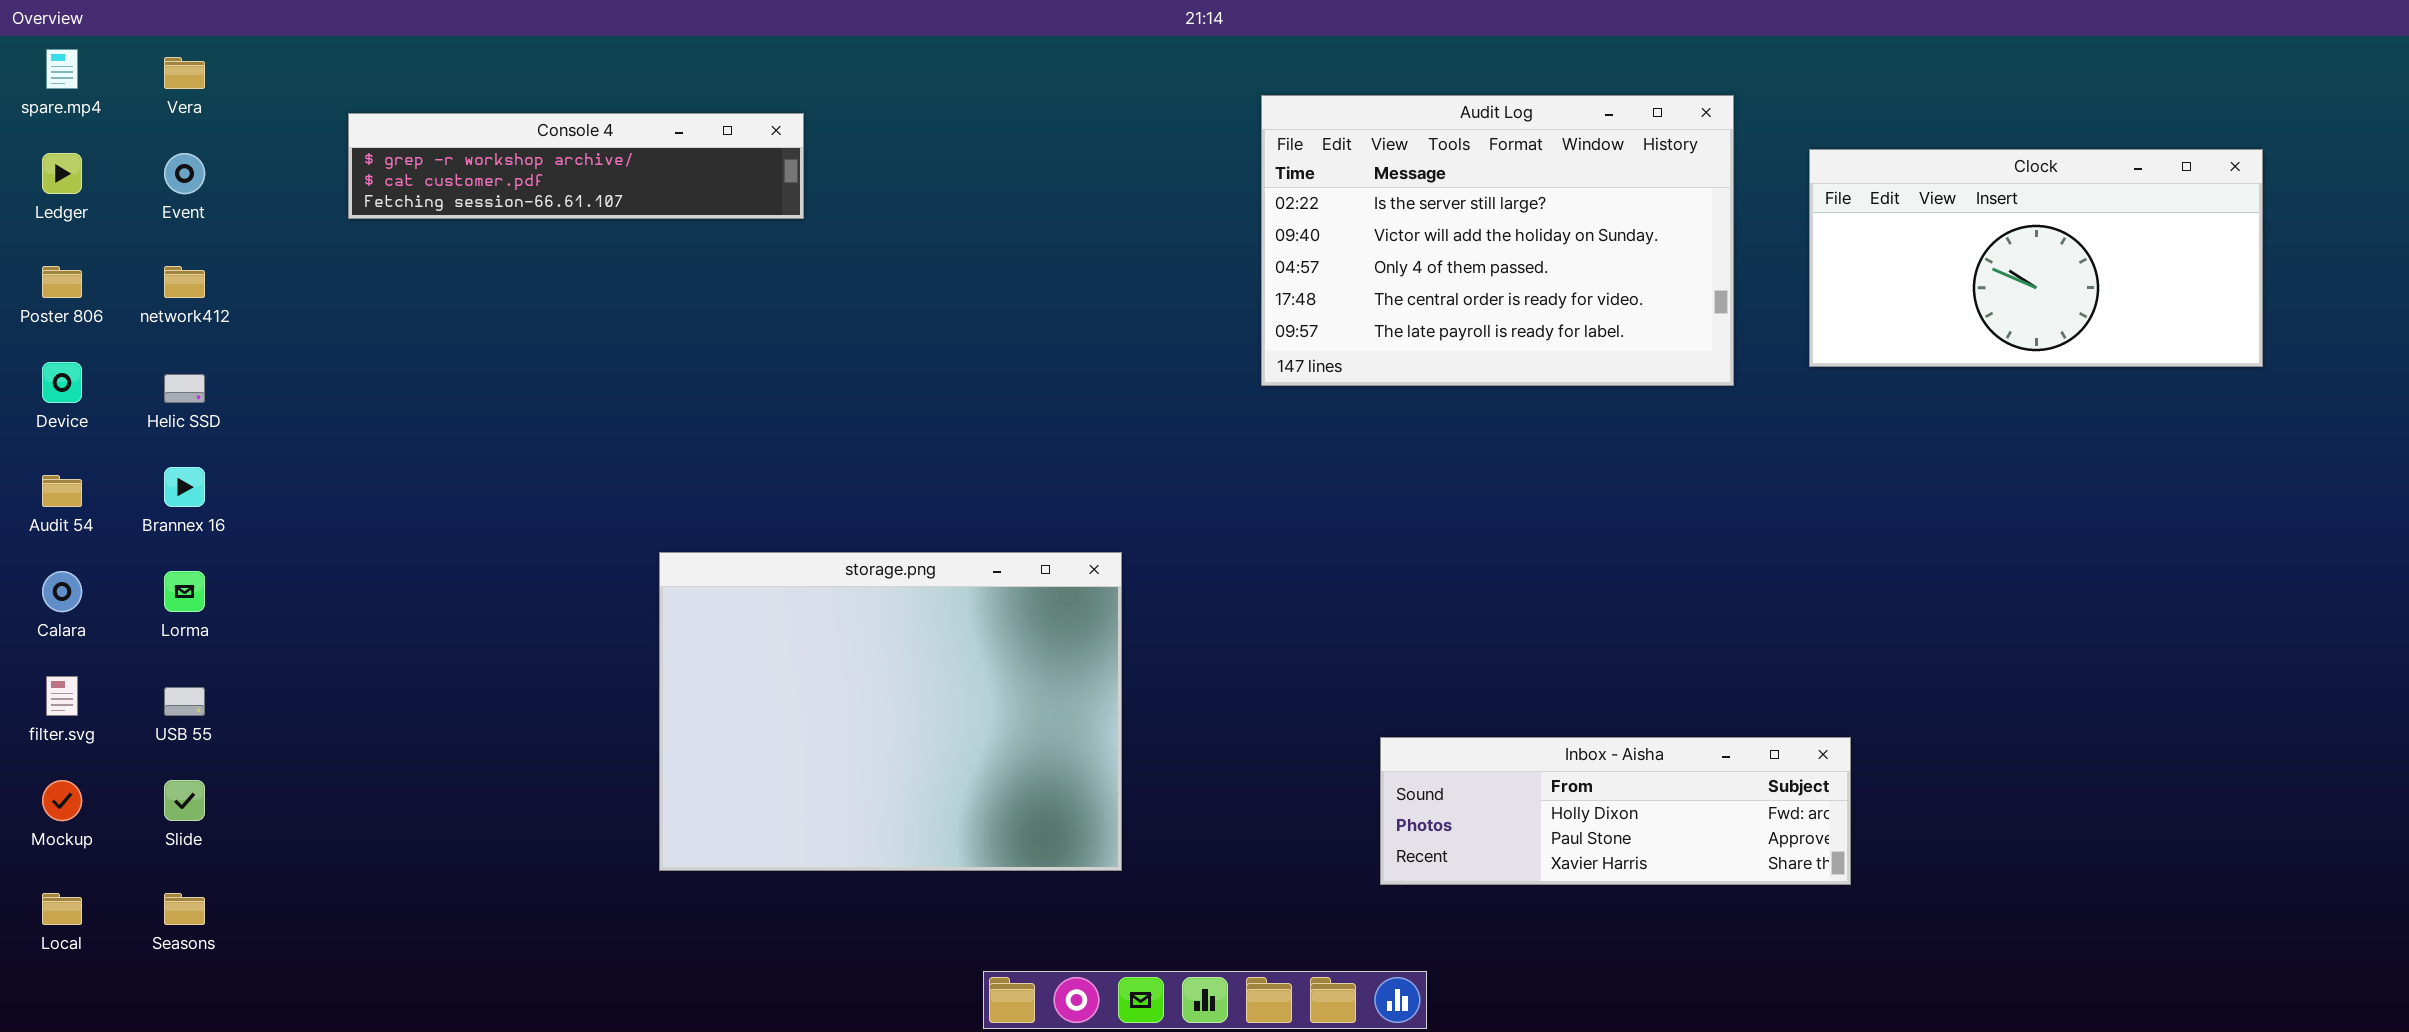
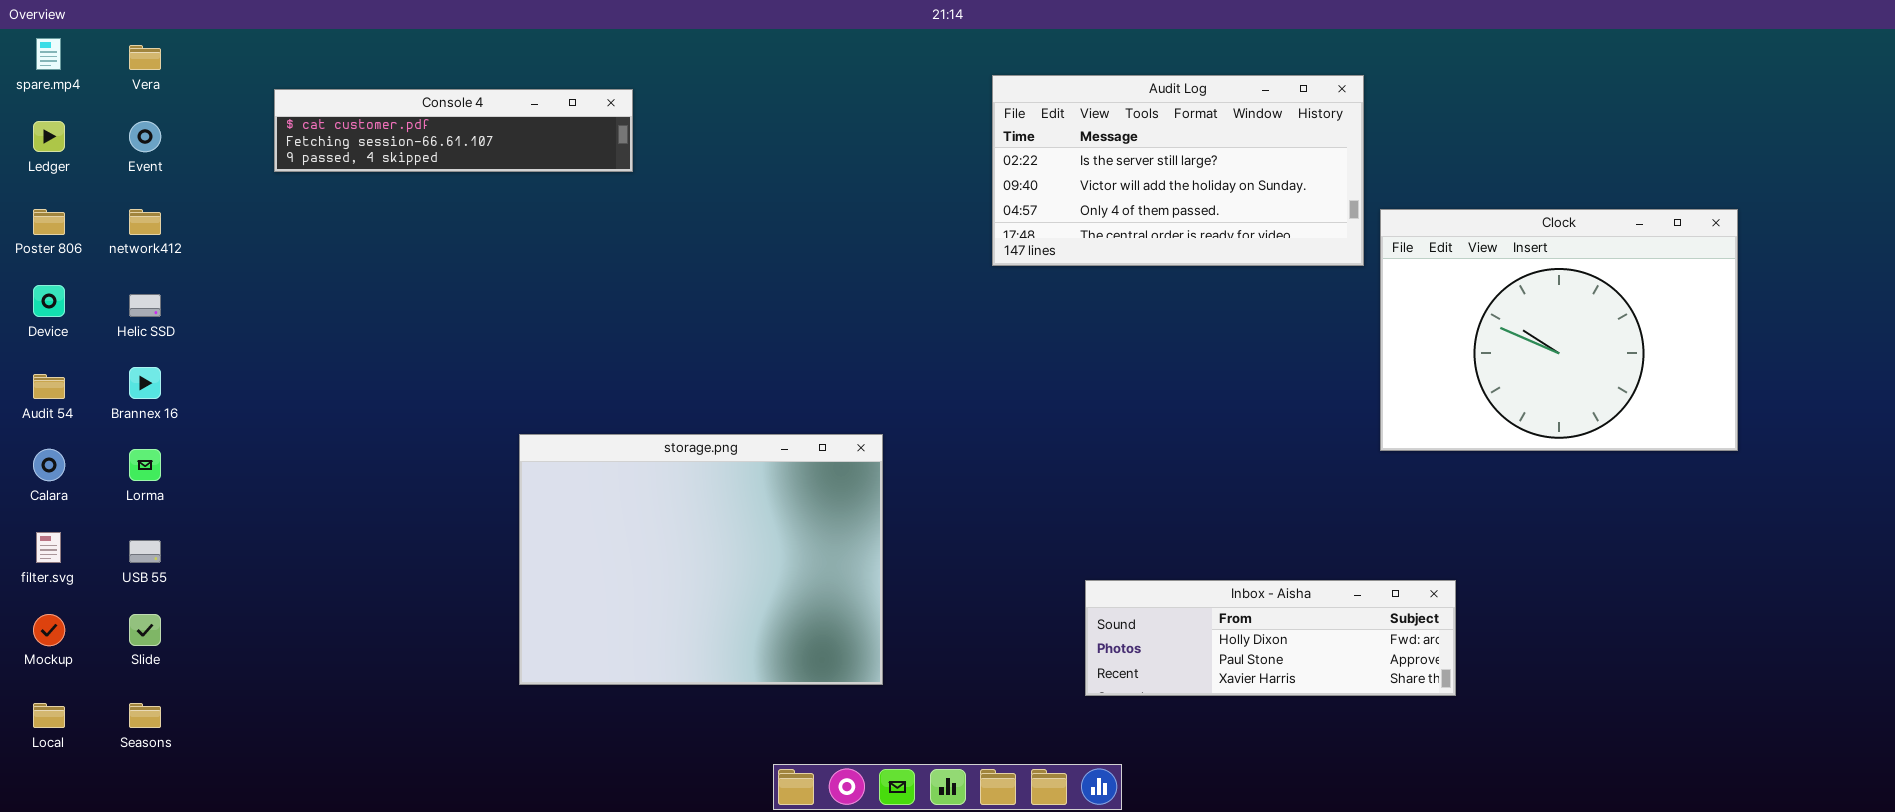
Audit Log: [1261,95,1734,386] -> [992,75,1364,266], resized
Console 4: [348,113,804,219] -> [274,89,633,172], scrolled down 1 row
Clock: [1809,149,2263,367] -> [1380,209,1738,451], moved, resized

